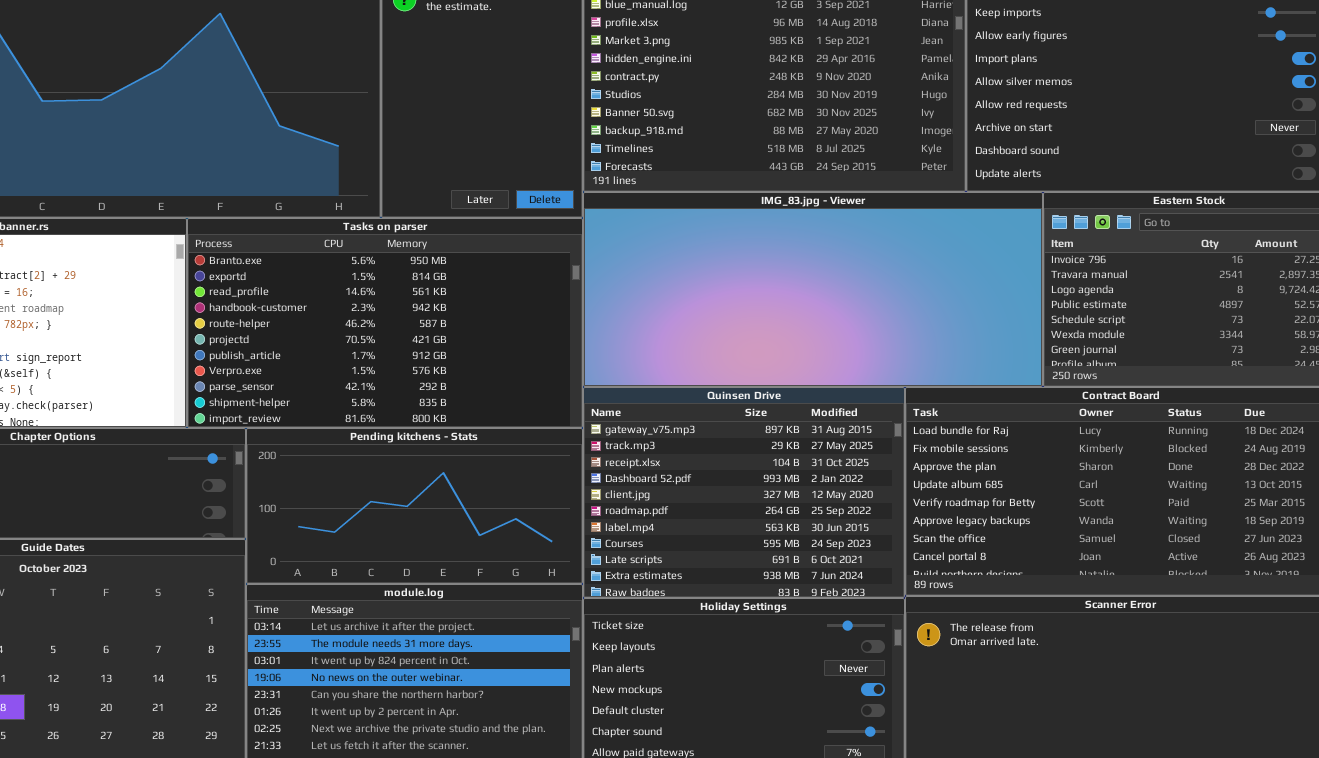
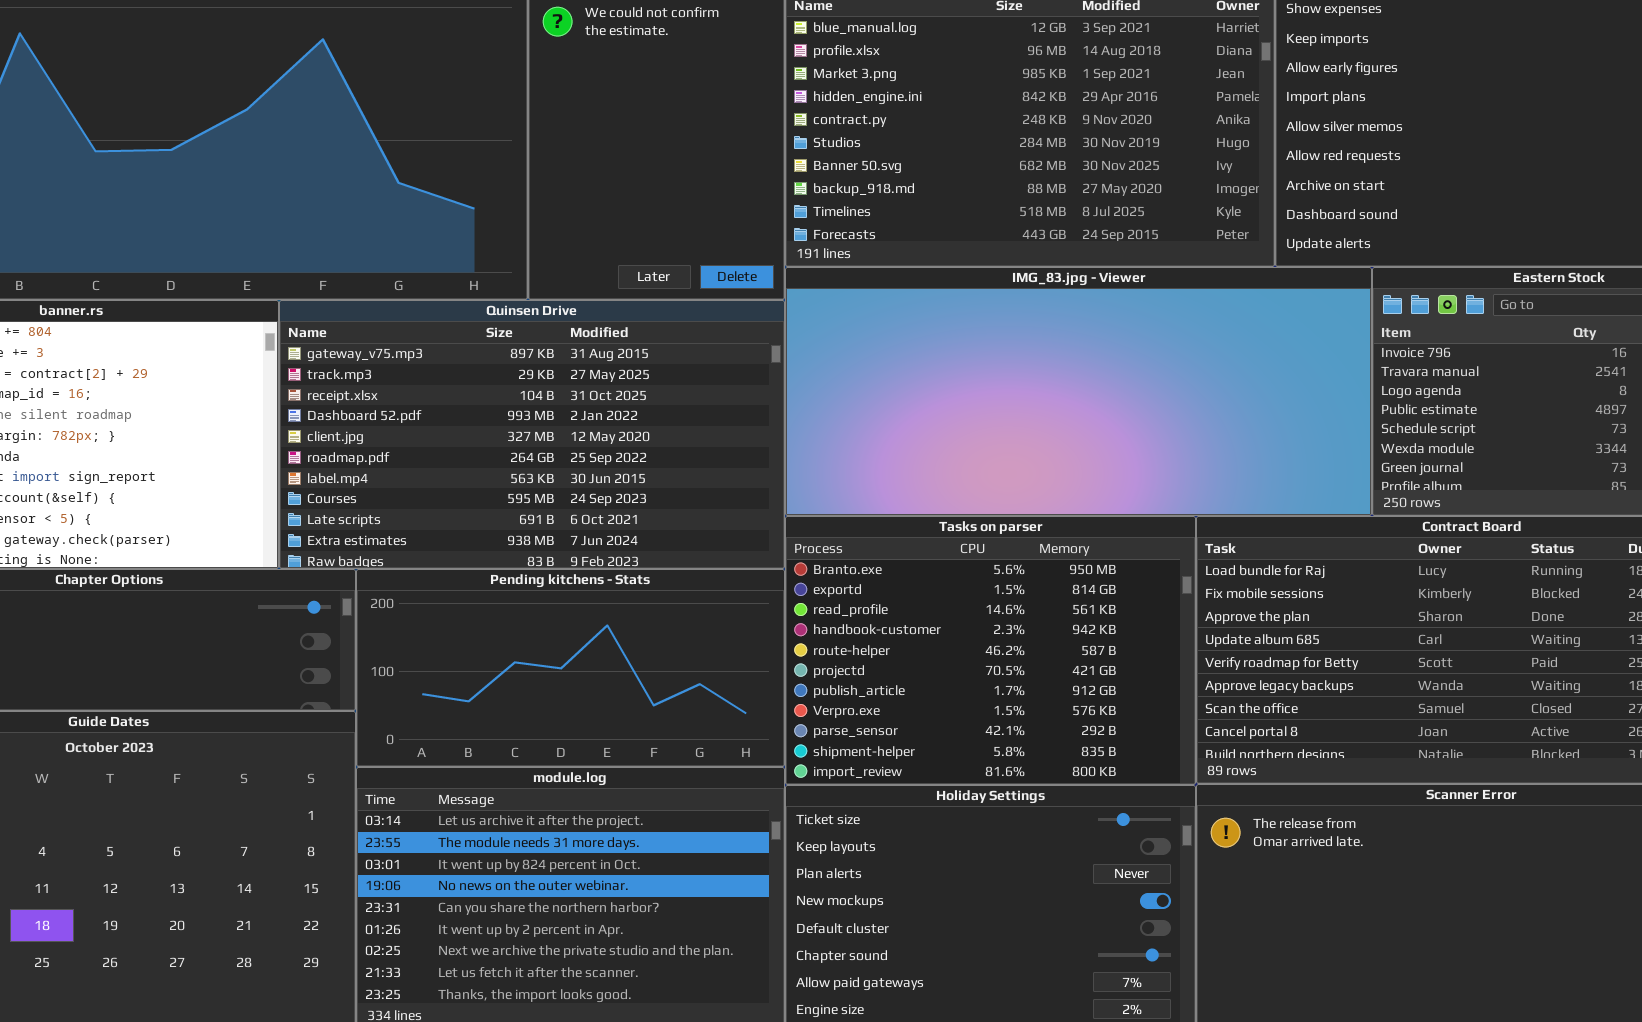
Tasks on parser: [187,218,583,428] -> [785,516,1196,785], moved, resized
Quinsen Drive: [583,387,905,598] -> [279,300,785,569], moved, resized

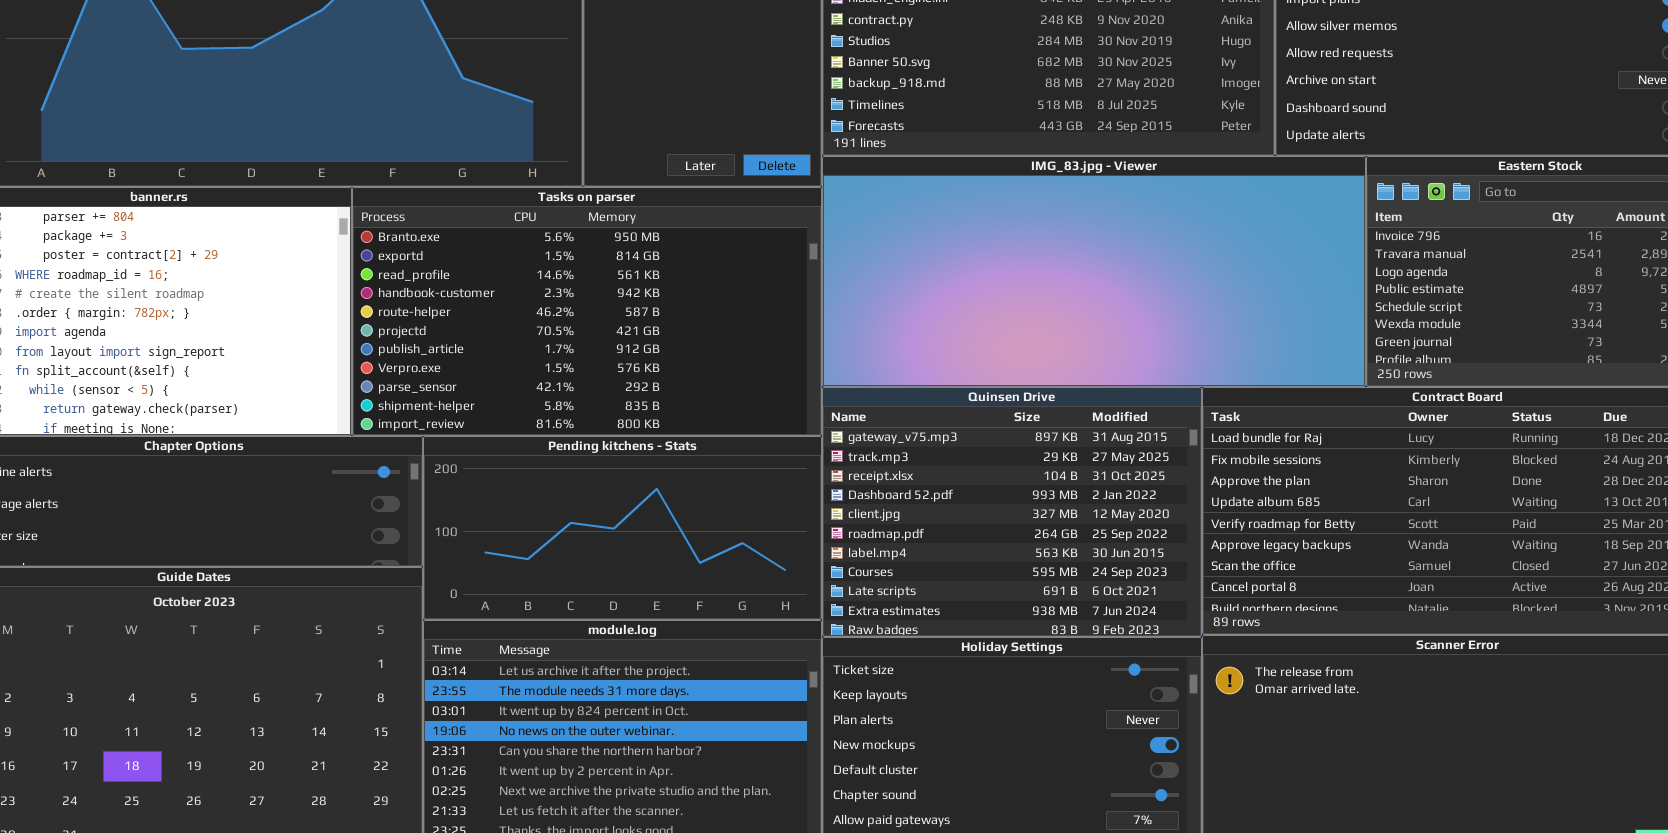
Quinsen Drive: [279,300,785,569] -> [822,387,1202,637], moved, resized
Tasks on parser: [785,516,1196,785] -> [352,187,822,436], moved, resized

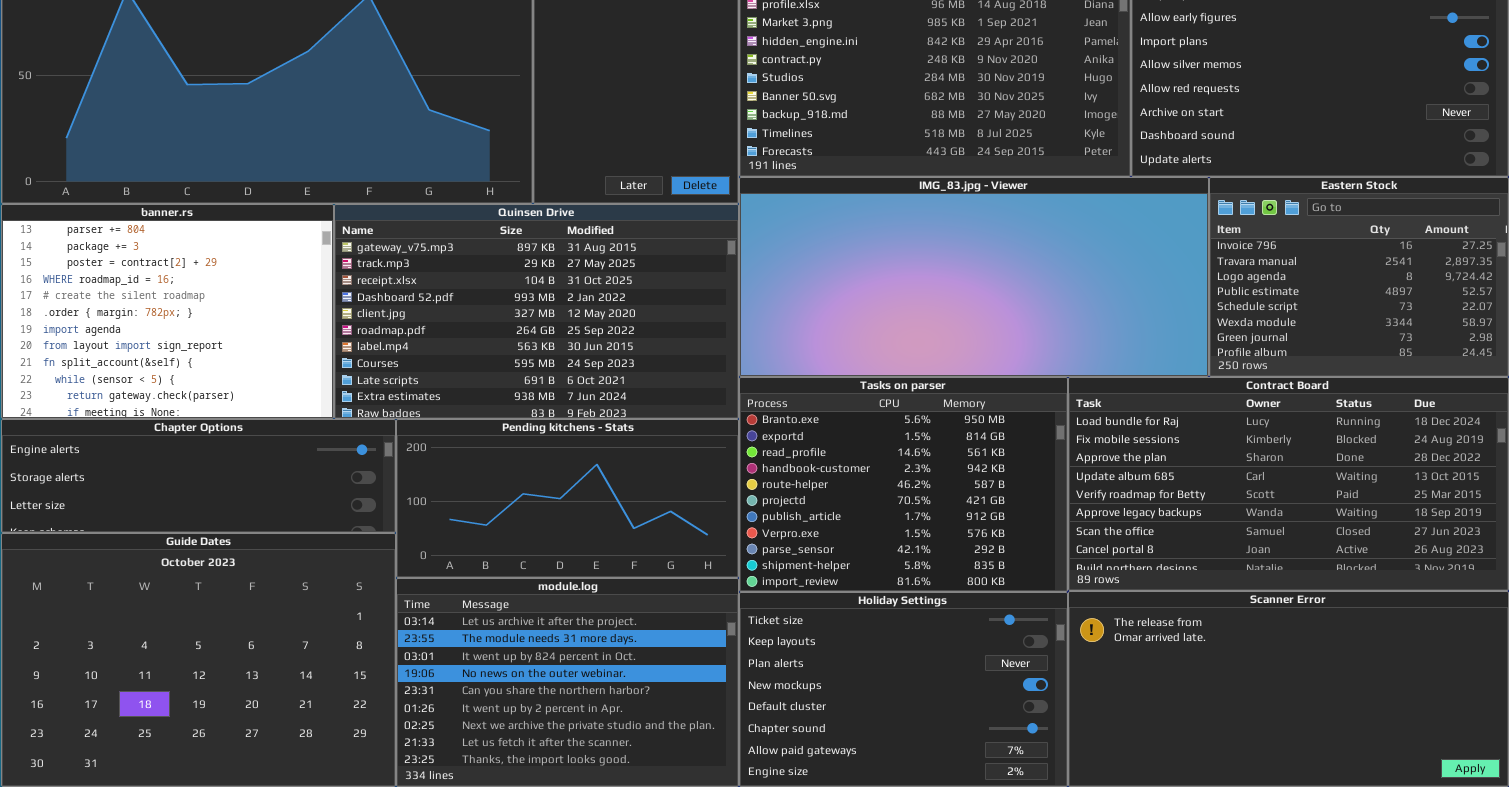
Tasks on parser: [352,187,822,436] -> [739,377,1068,592], moved, resized
Quinsen Drive: [822,387,1202,637] -> [334,204,739,419], moved, resized

